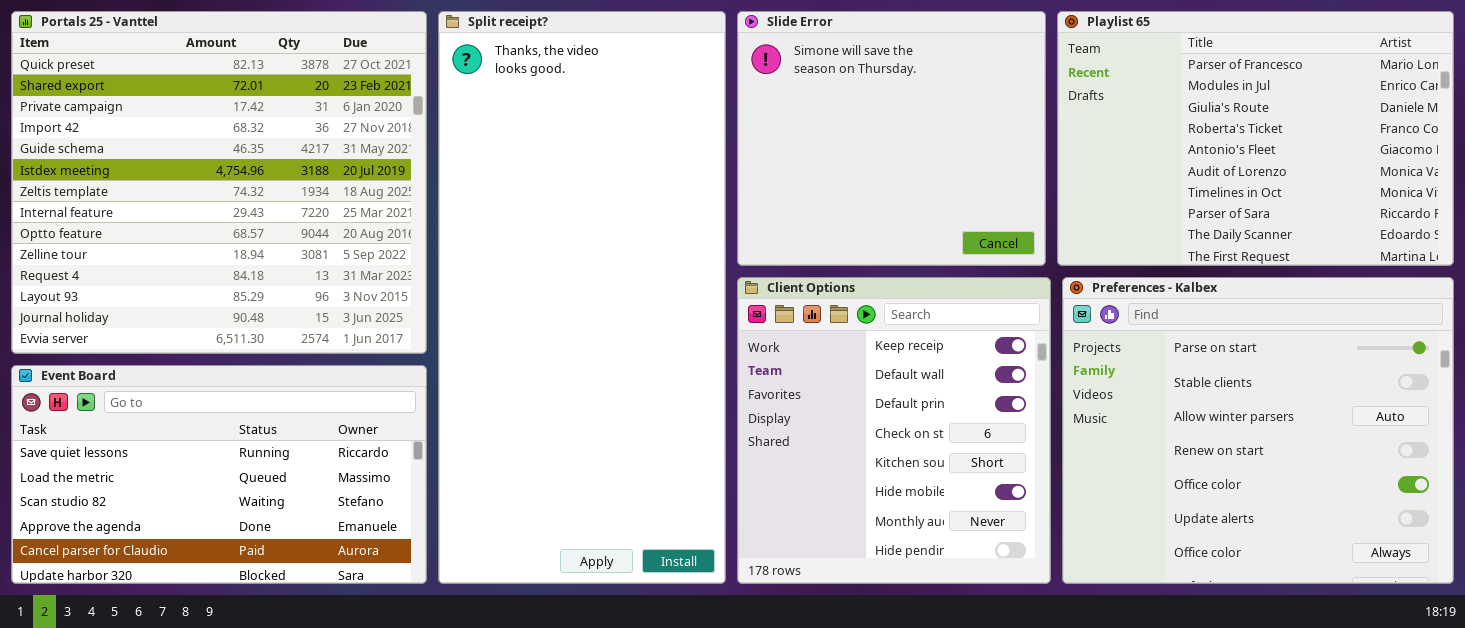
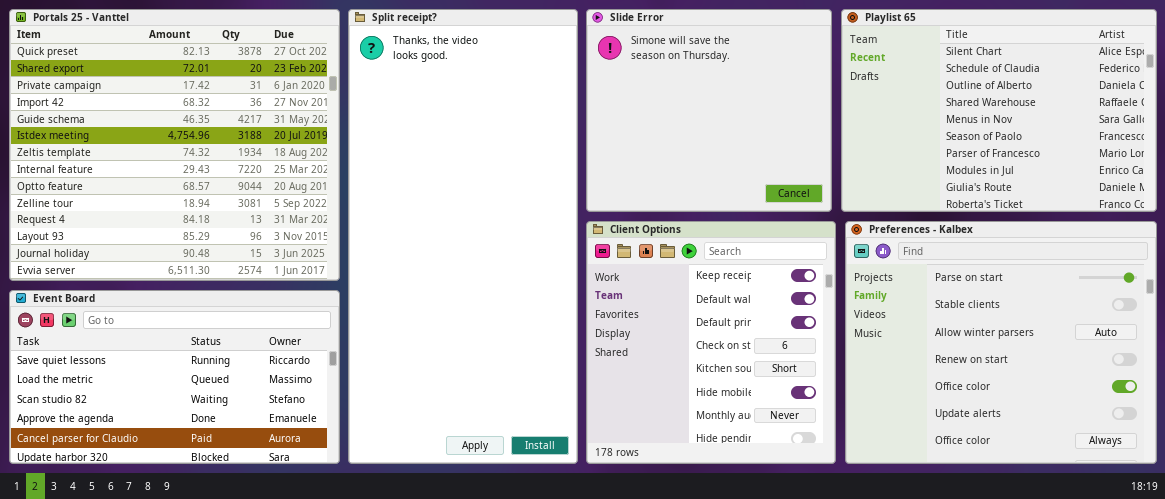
Playlist 65: [1057,11,1454,266] -> [841,9,1157,212], scrolled up 6 rows

